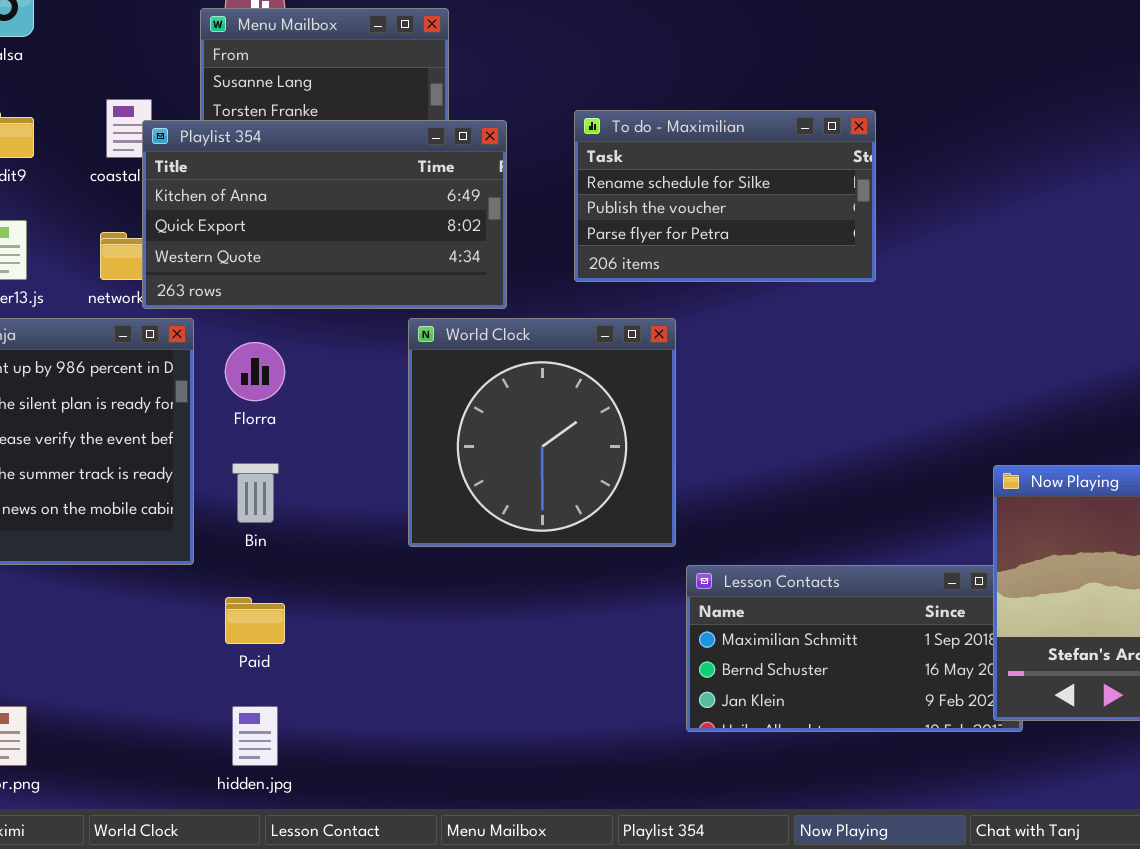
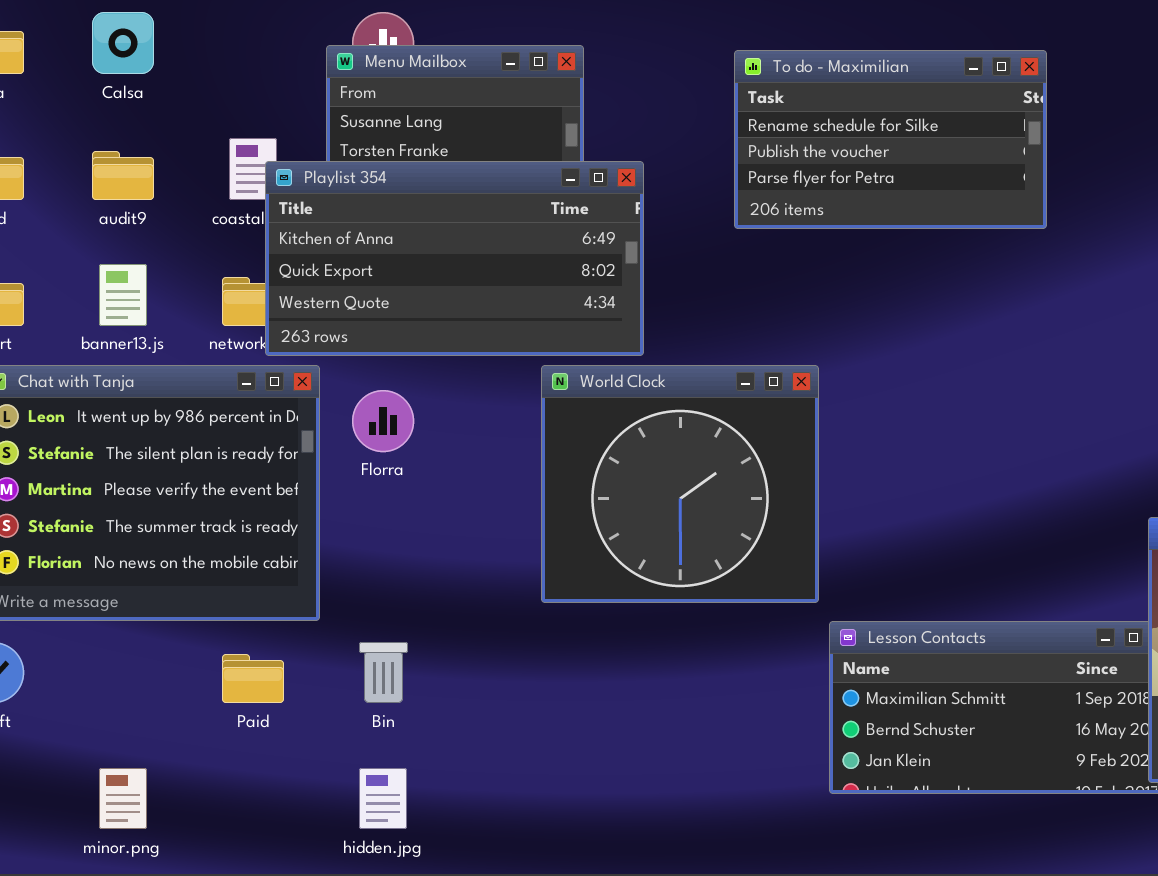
To do - Maximilian: [574,110,876,282] -> [734,50,1047,229], moved
Bin: [232,463,279,523] -> [359,642,408,703], moved
Paid: [225,597,285,644] -> [222,654,284,703], moved

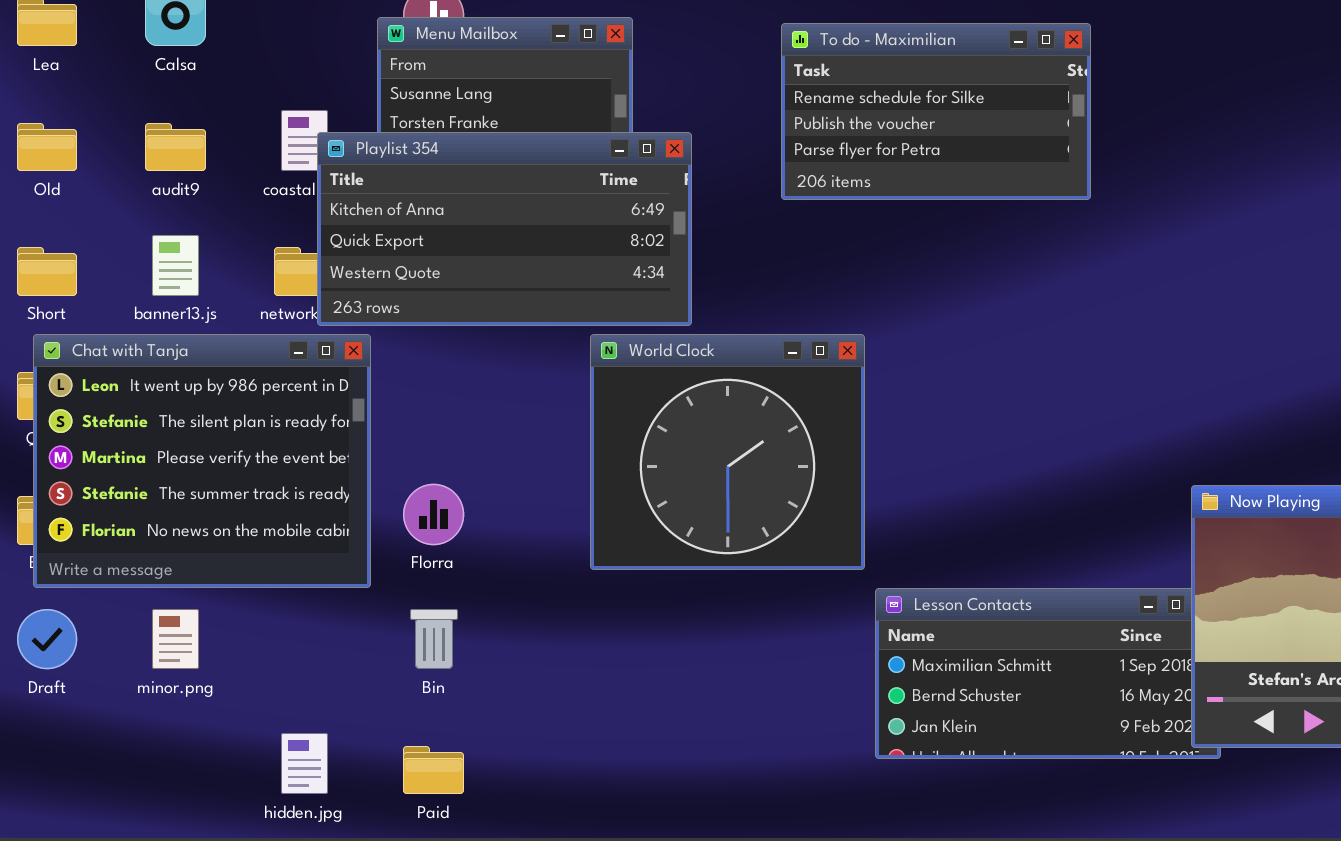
Florra: [352,390,414,452] -> [403,484,464,545], moved
Paid: [222,654,284,703] -> [403,746,464,794], moved
minor.png: [99,768,147,829] -> [152,609,199,669], moved
hidden.jpg: [359,768,407,829] -> [281,733,328,794], moved

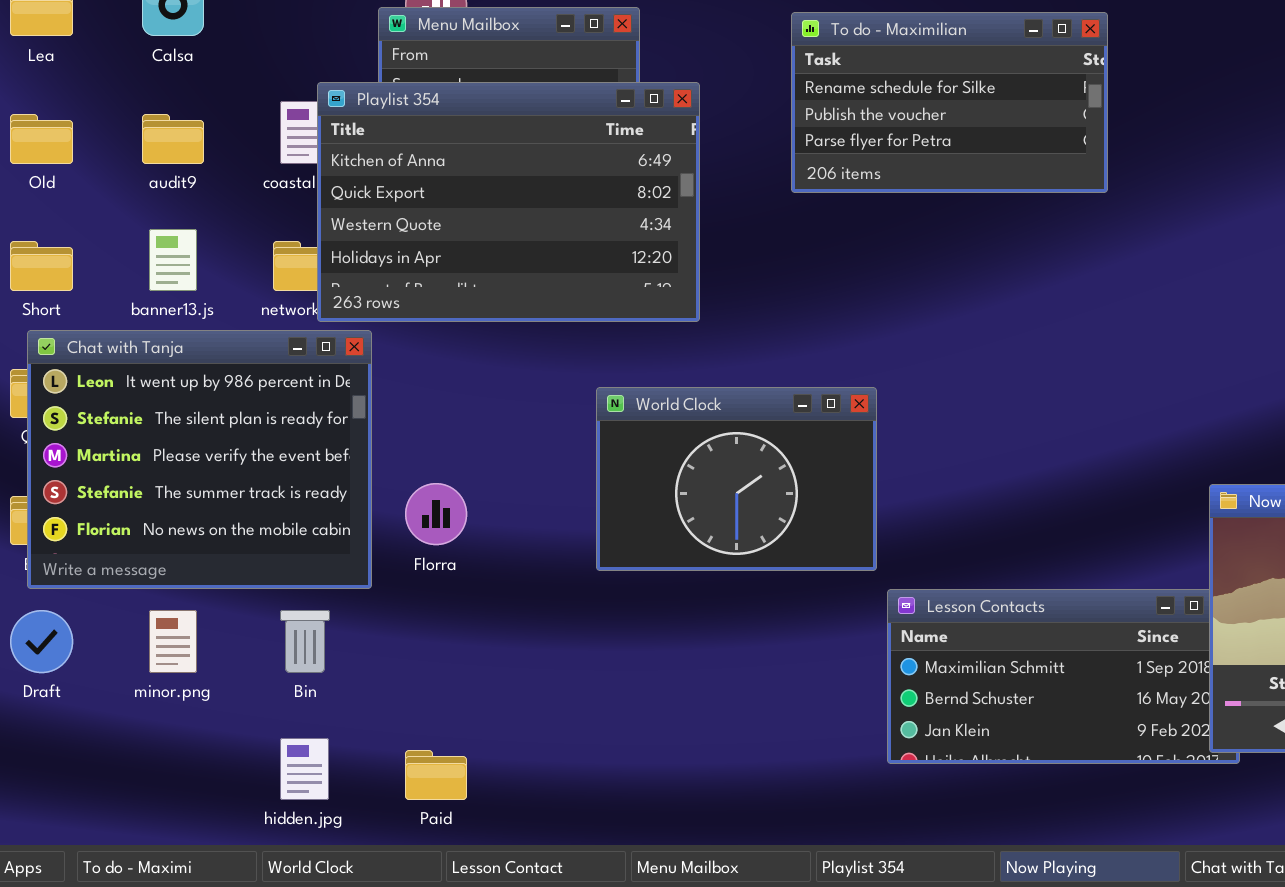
Playlist 354: [317,132,692,326] -> [317,82,700,322], resized
World Clock: [590,334,865,570] -> [596,387,877,571], resized
Bin: [410,609,458,669] -> [280,610,330,673], moved

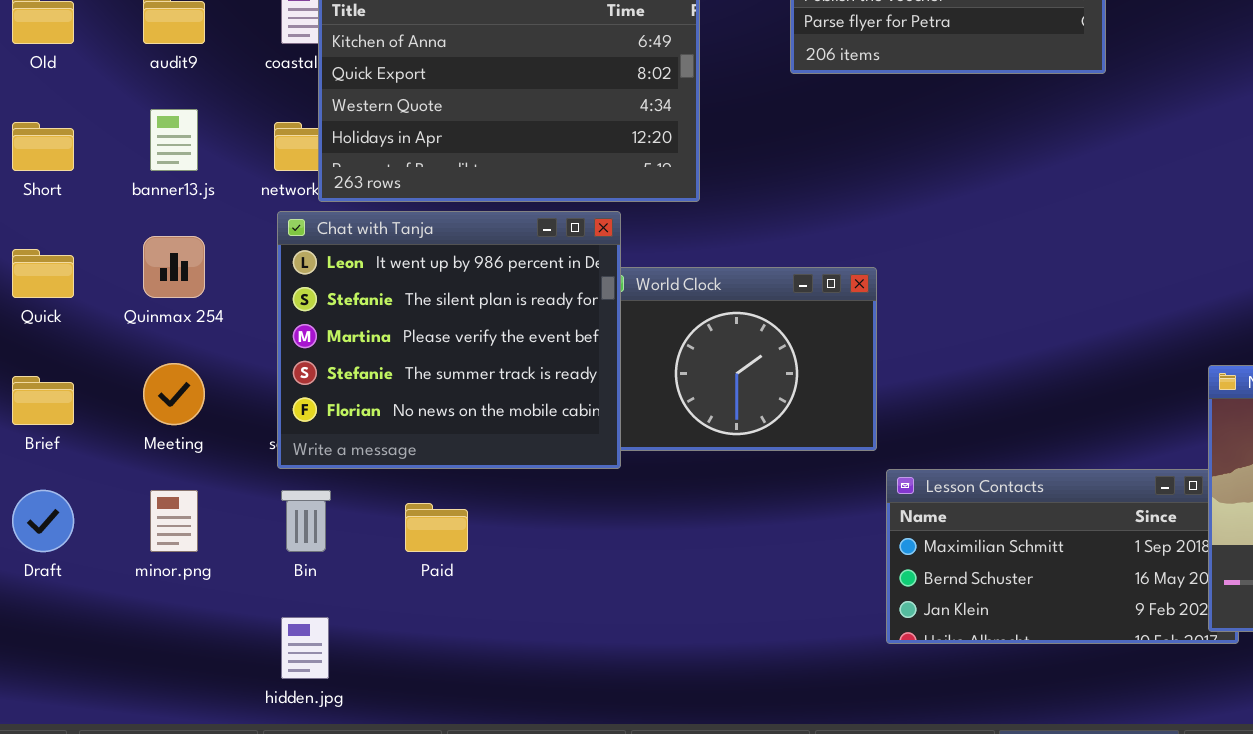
Chat with Tanja: [27,330,372,589] -> [277,211,621,469], moved
Paid: [405,750,467,800] -> [405,503,468,552], moved

